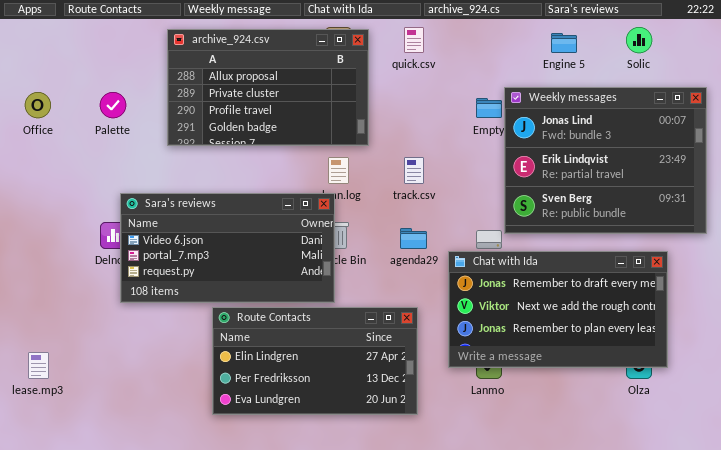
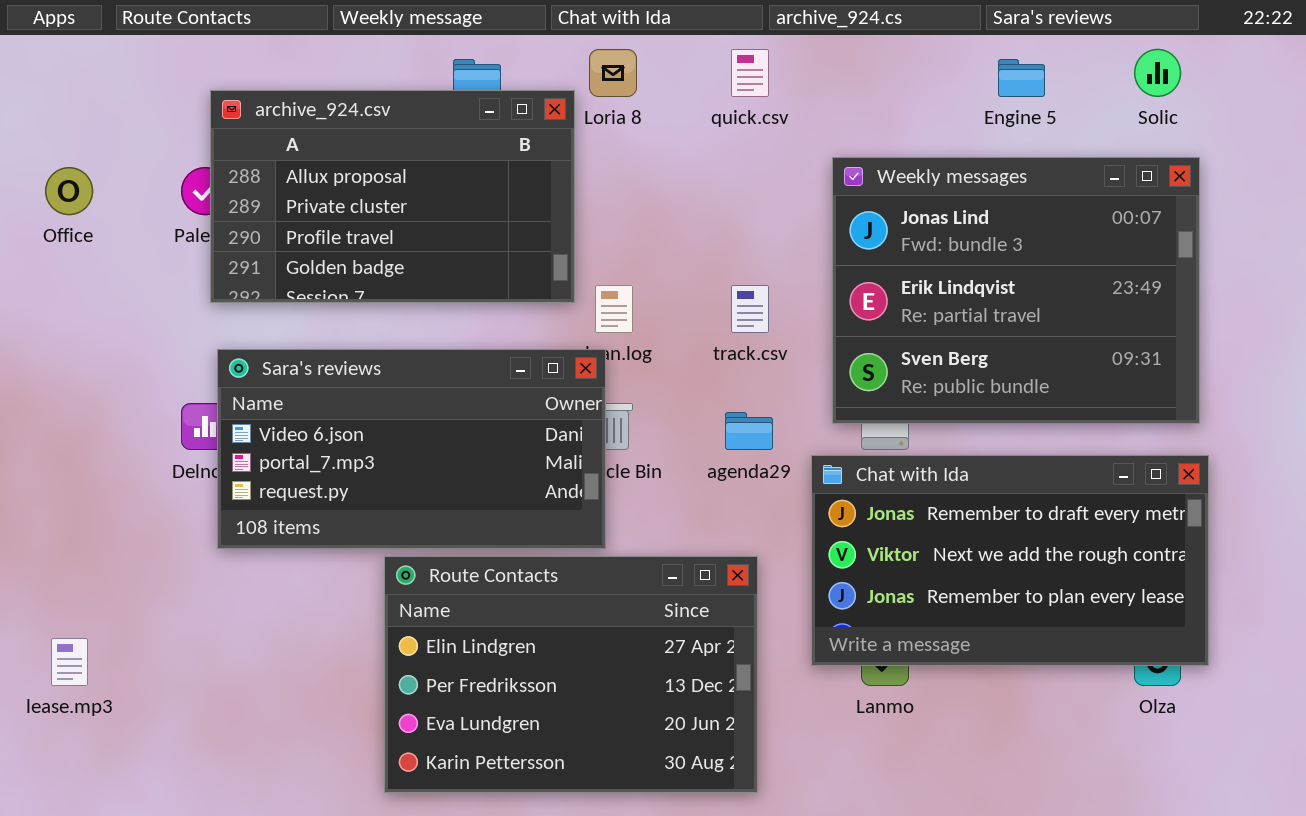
archive_924.csv: [167,29,369,146] -> [210,90,575,303], moved
Weekly messages: [504,87,707,234] -> [832,157,1200,424], moved
Route Contacts: [212,307,418,415] -> [384,556,758,793], resized

